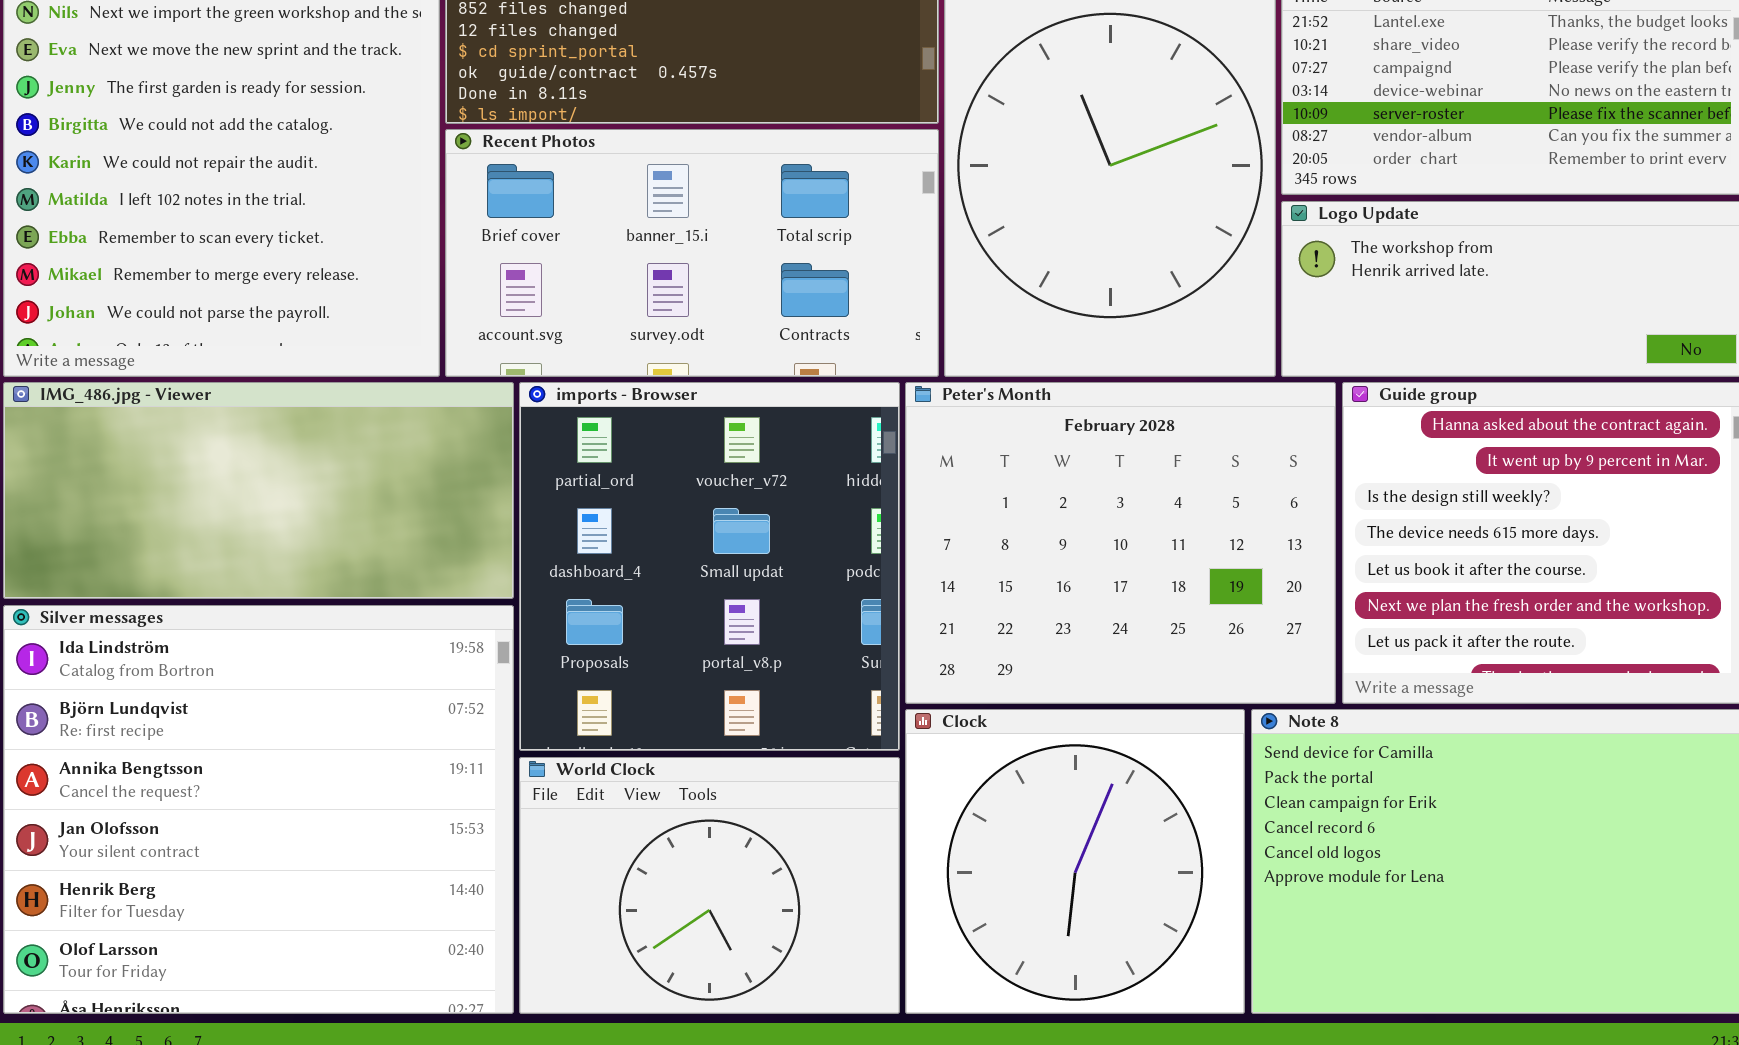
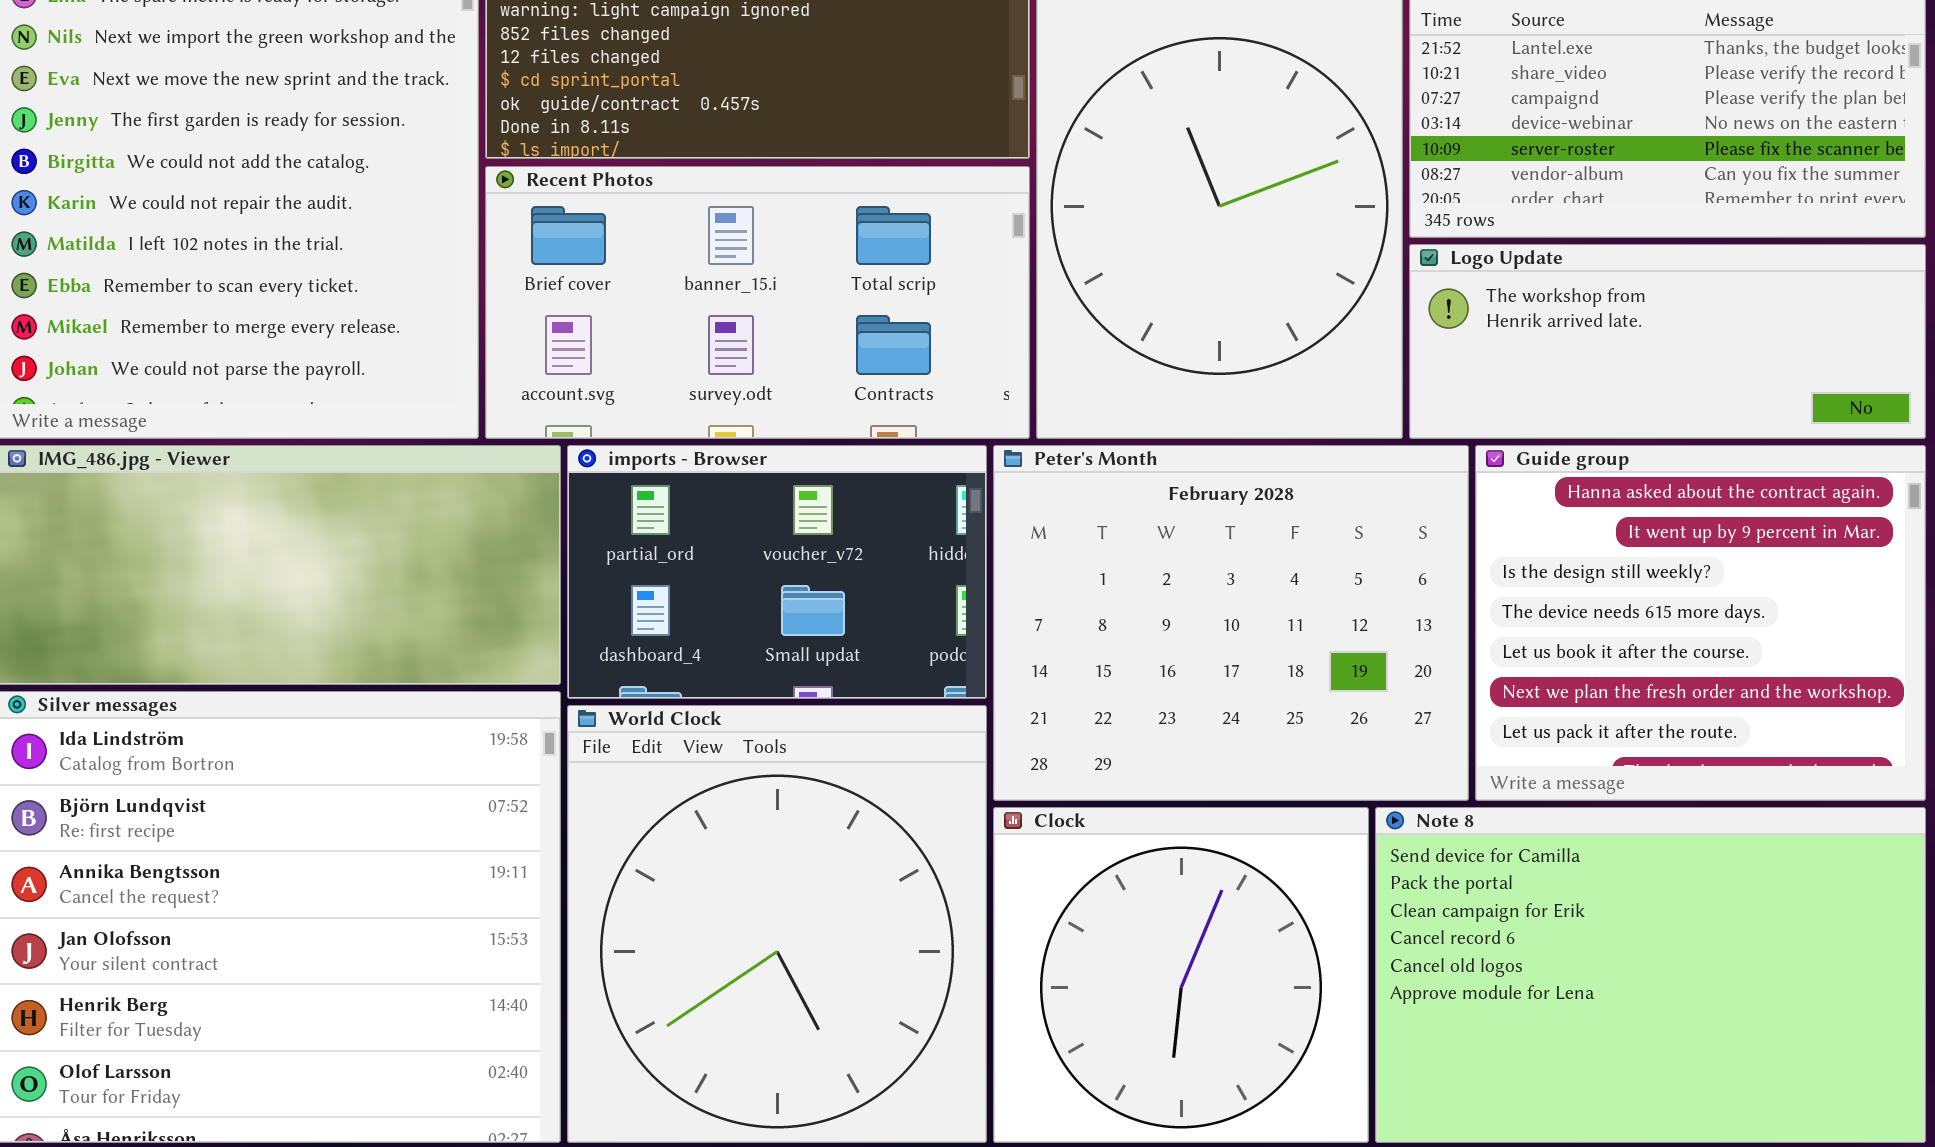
imports - Browser: [519,382,900,751] -> [567,445,987,699], resized
World Clock: [519,757,900,1014] -> [567,705,987,1143], resized

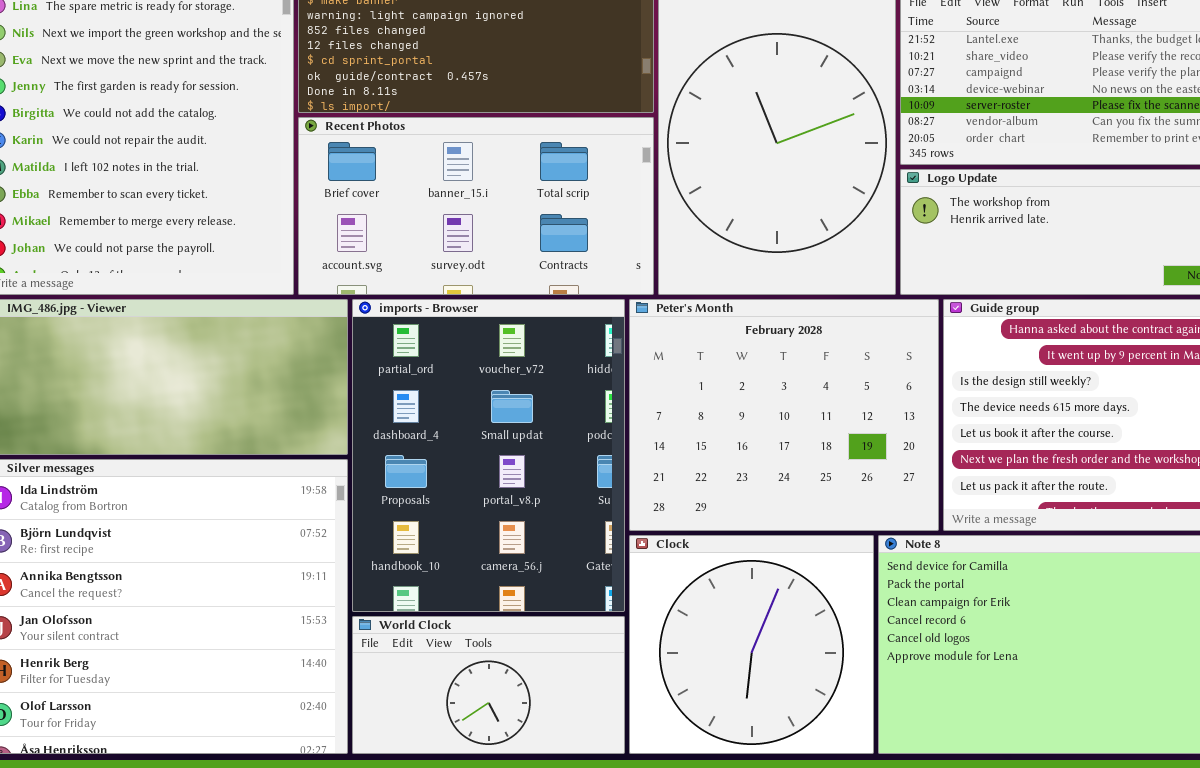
imports - Browser: [567,445,987,699] -> [352,299,625,612], resized
World Clock: [567,705,987,1143] -> [352,616,625,754], resized

